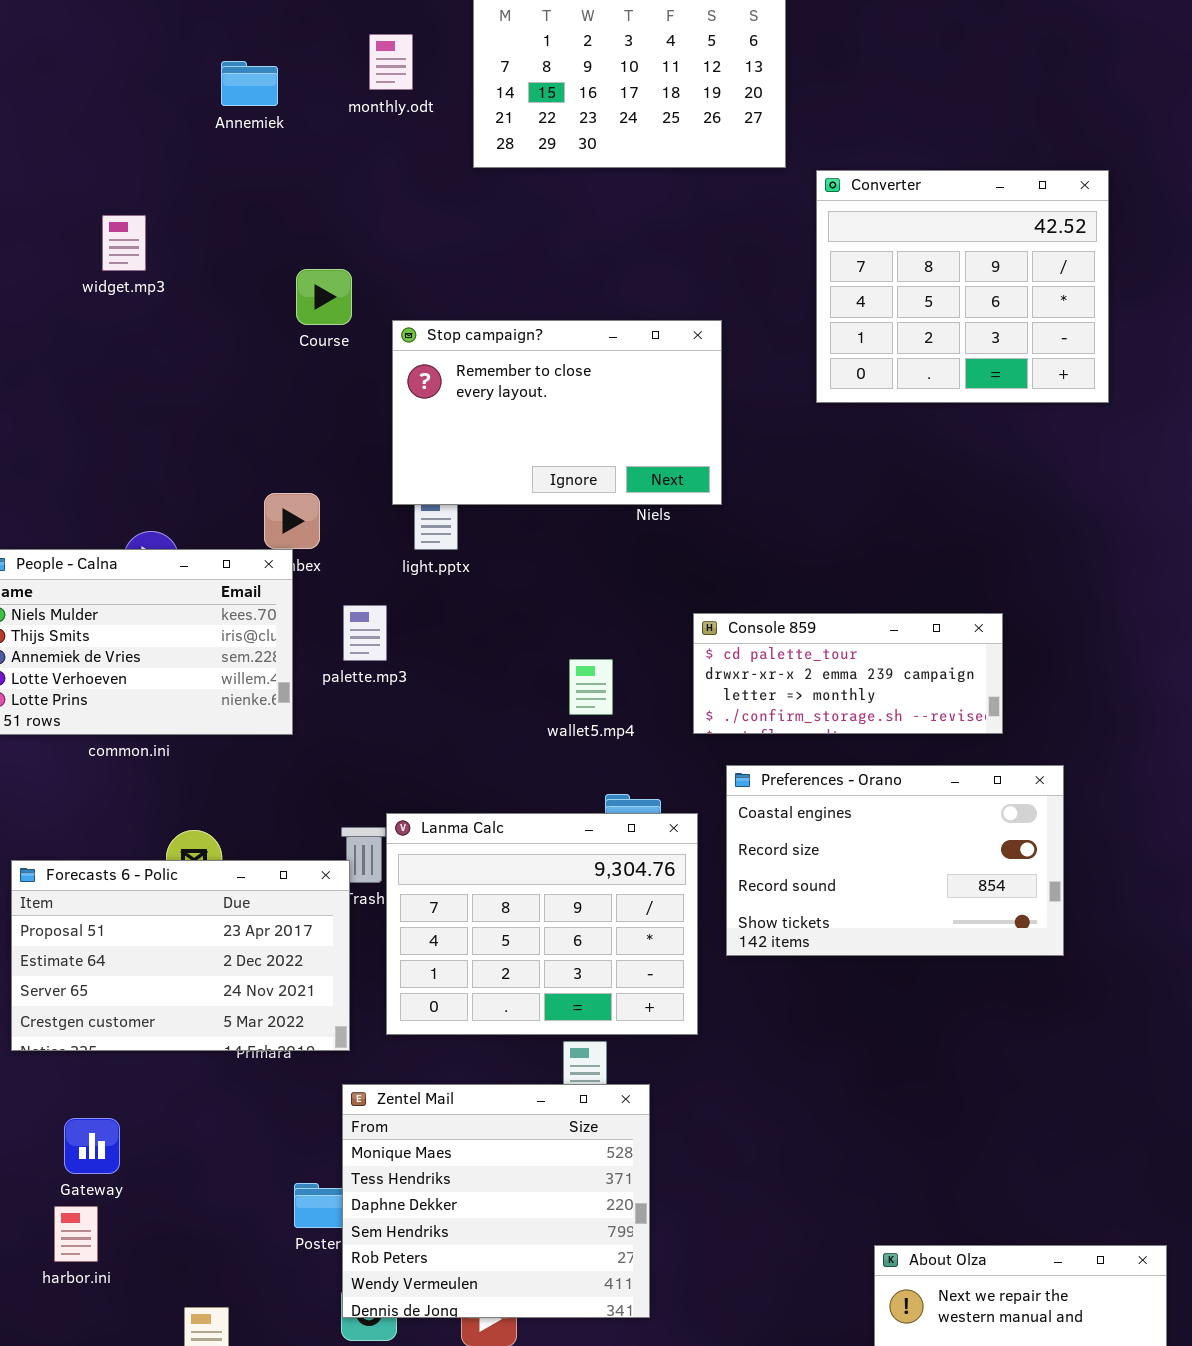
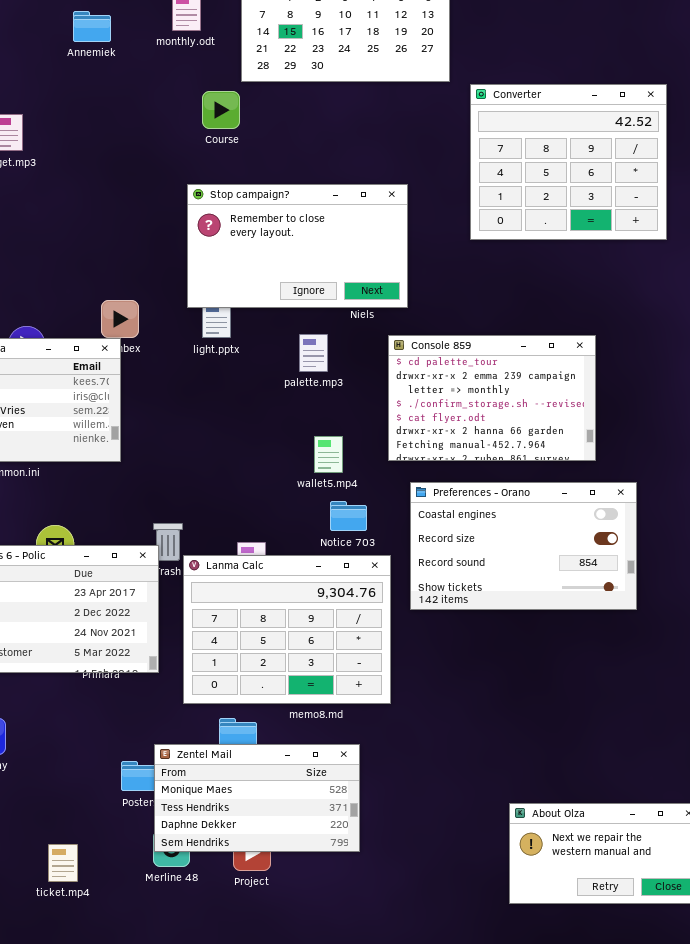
Course: [296,269,352,325] -> [202,91,240,129], moved
palette.mp3: [343,605,387,661] -> [299,334,328,372], moved
Console 859: [693,613,1003,734] -> [388,335,596,461], resized
wallet5.mp4: [569,659,613,715] -> [314,436,343,473], moved
Lanma Calc: [386,813,698,1035] -> [183,555,391,704], moved
Zentel Mail: [342,1084,650,1318] -> [154,744,360,852], resized

